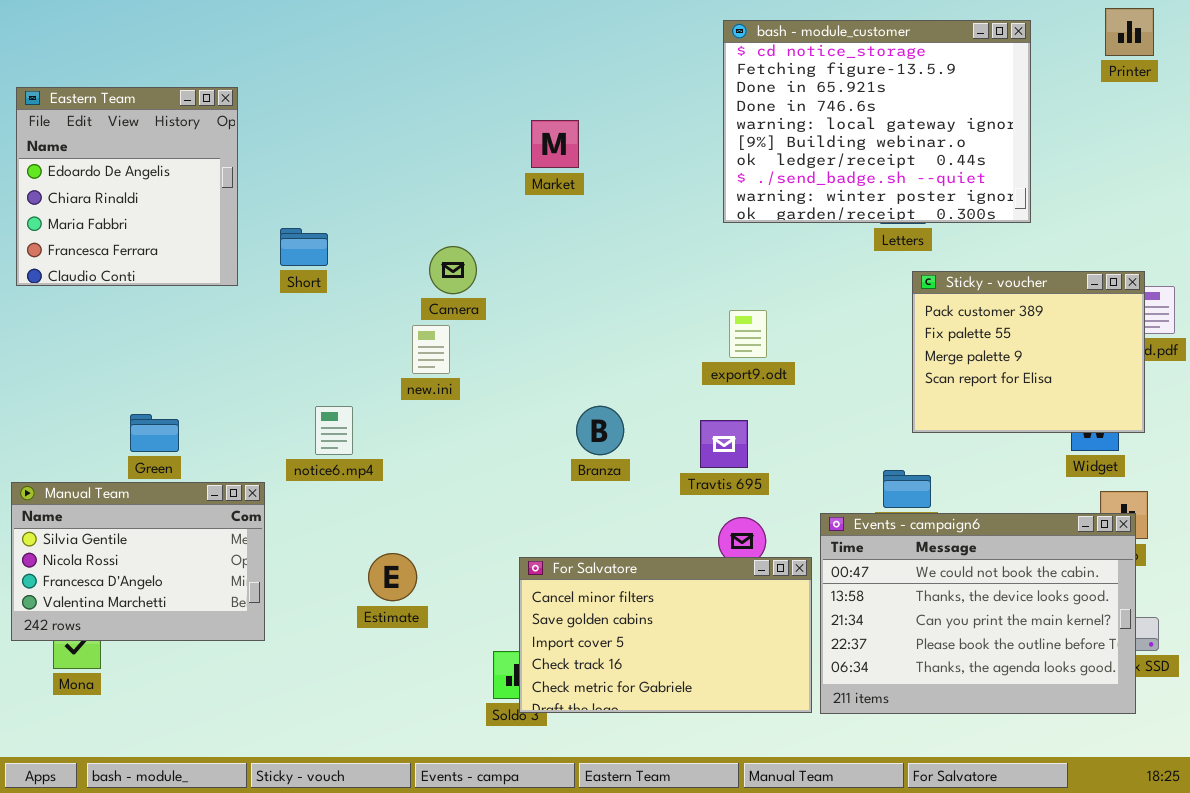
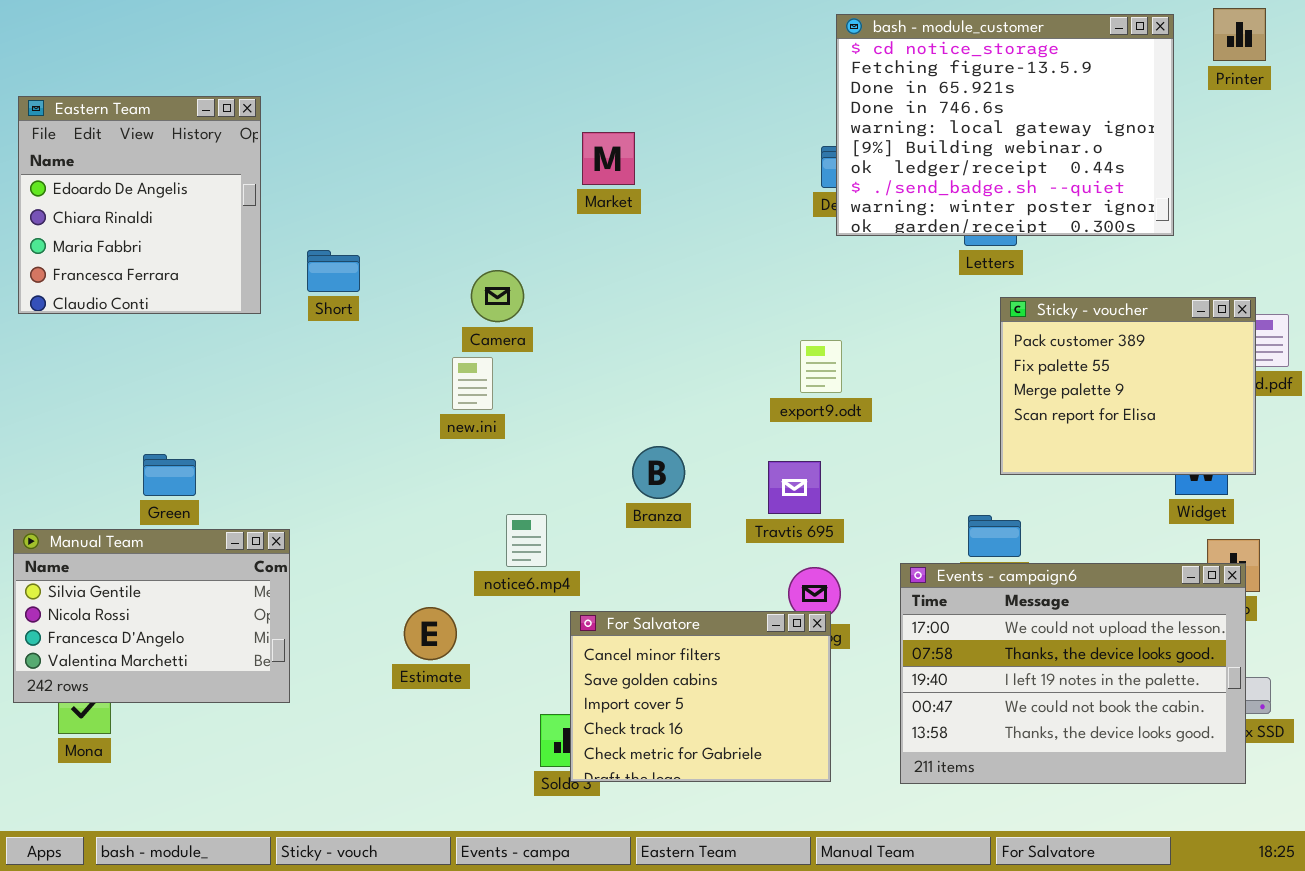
bash - module_customer: [723,20,1031,223] -> [836,14,1174,236], moved
notice6.mp4: [315,406,353,455] -> [506,514,547,567], moved
Events - campaign6: [820,513,1136,714] -> [900,563,1246,784], scrolled up 3 rows
For Salvatore: [519,557,812,713] -> [570,611,831,782], resized

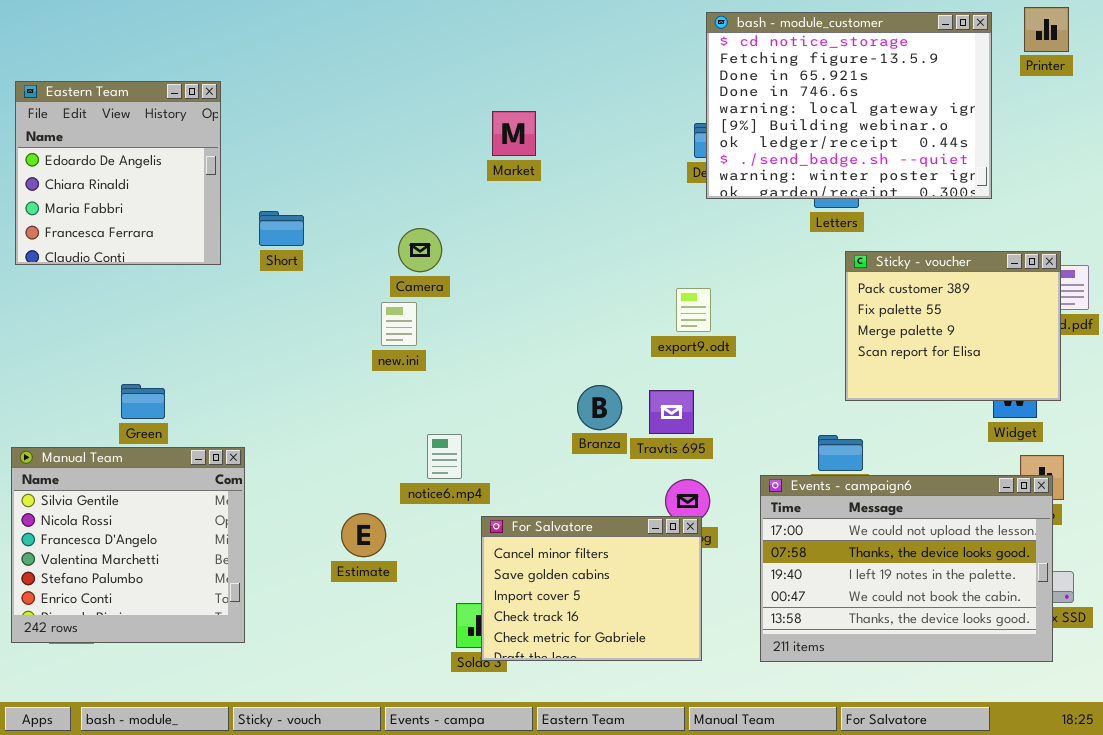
Branza: [632,446,685,499] -> [577,385,622,430], moved
Manual Team: [13,529,290,703] -> [11,447,245,643], resized

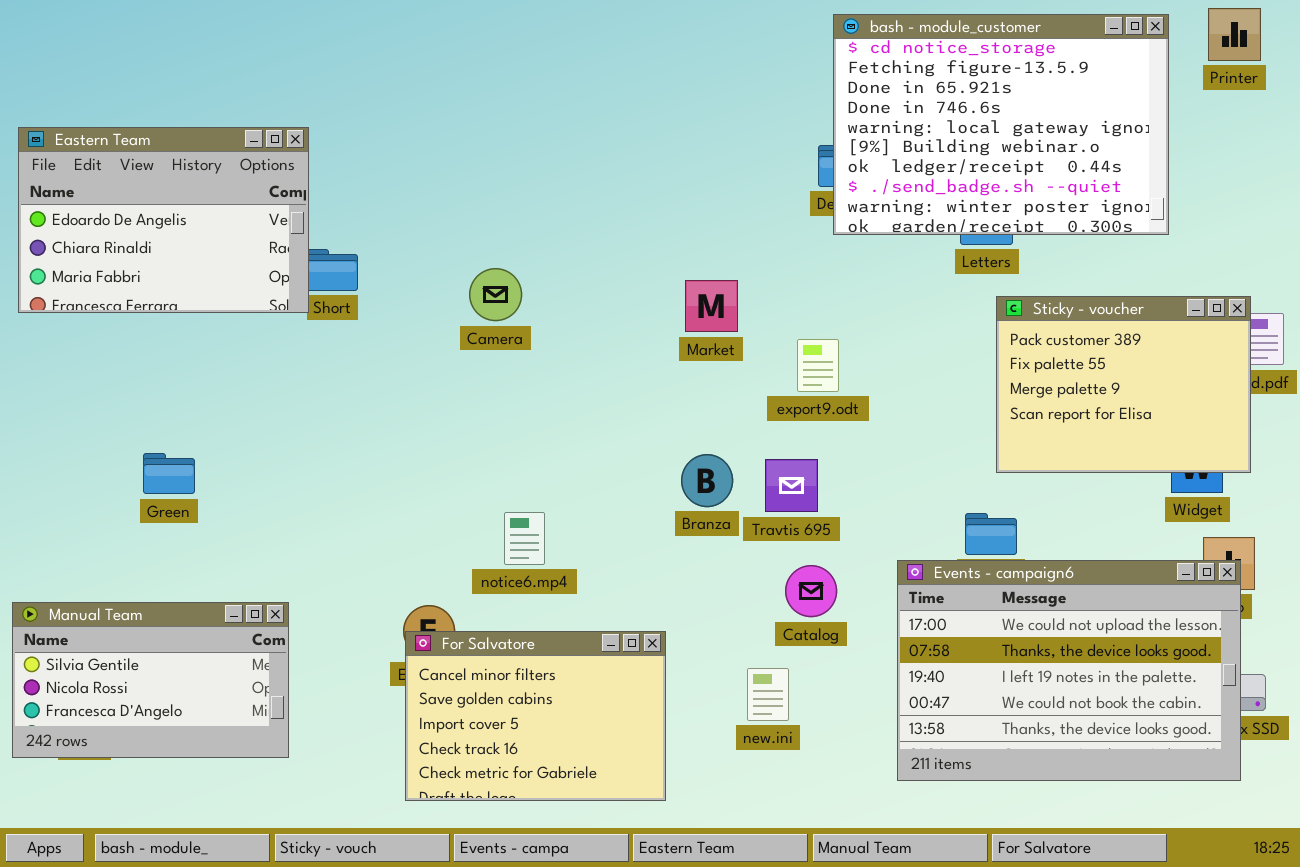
Eastern Team: [15,81,221,265] -> [18,127,309,313], resized
Market: [492,111,536,156] -> [685,280,738,332], moved
new.ini: [381,302,417,346] -> [747,668,789,721], moved
Manual Team: [11,447,245,643] -> [12,602,289,758], resized
For Salvatore: [481,516,702,661] -> [405,631,666,801], moved

